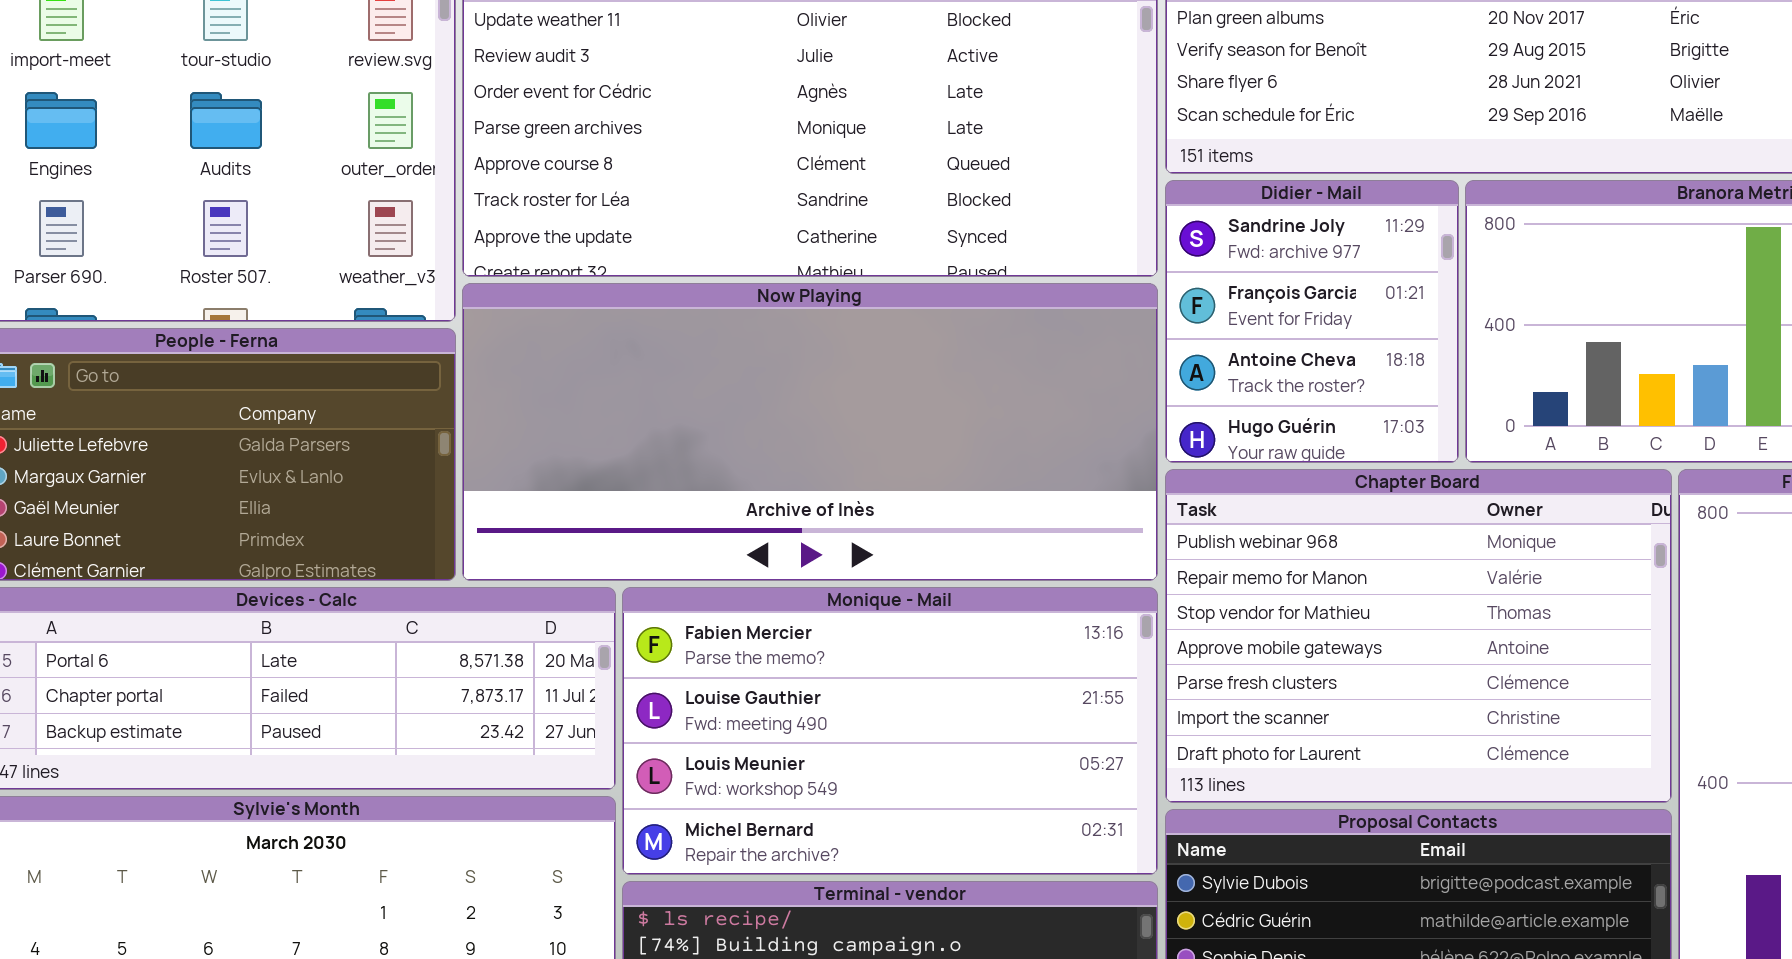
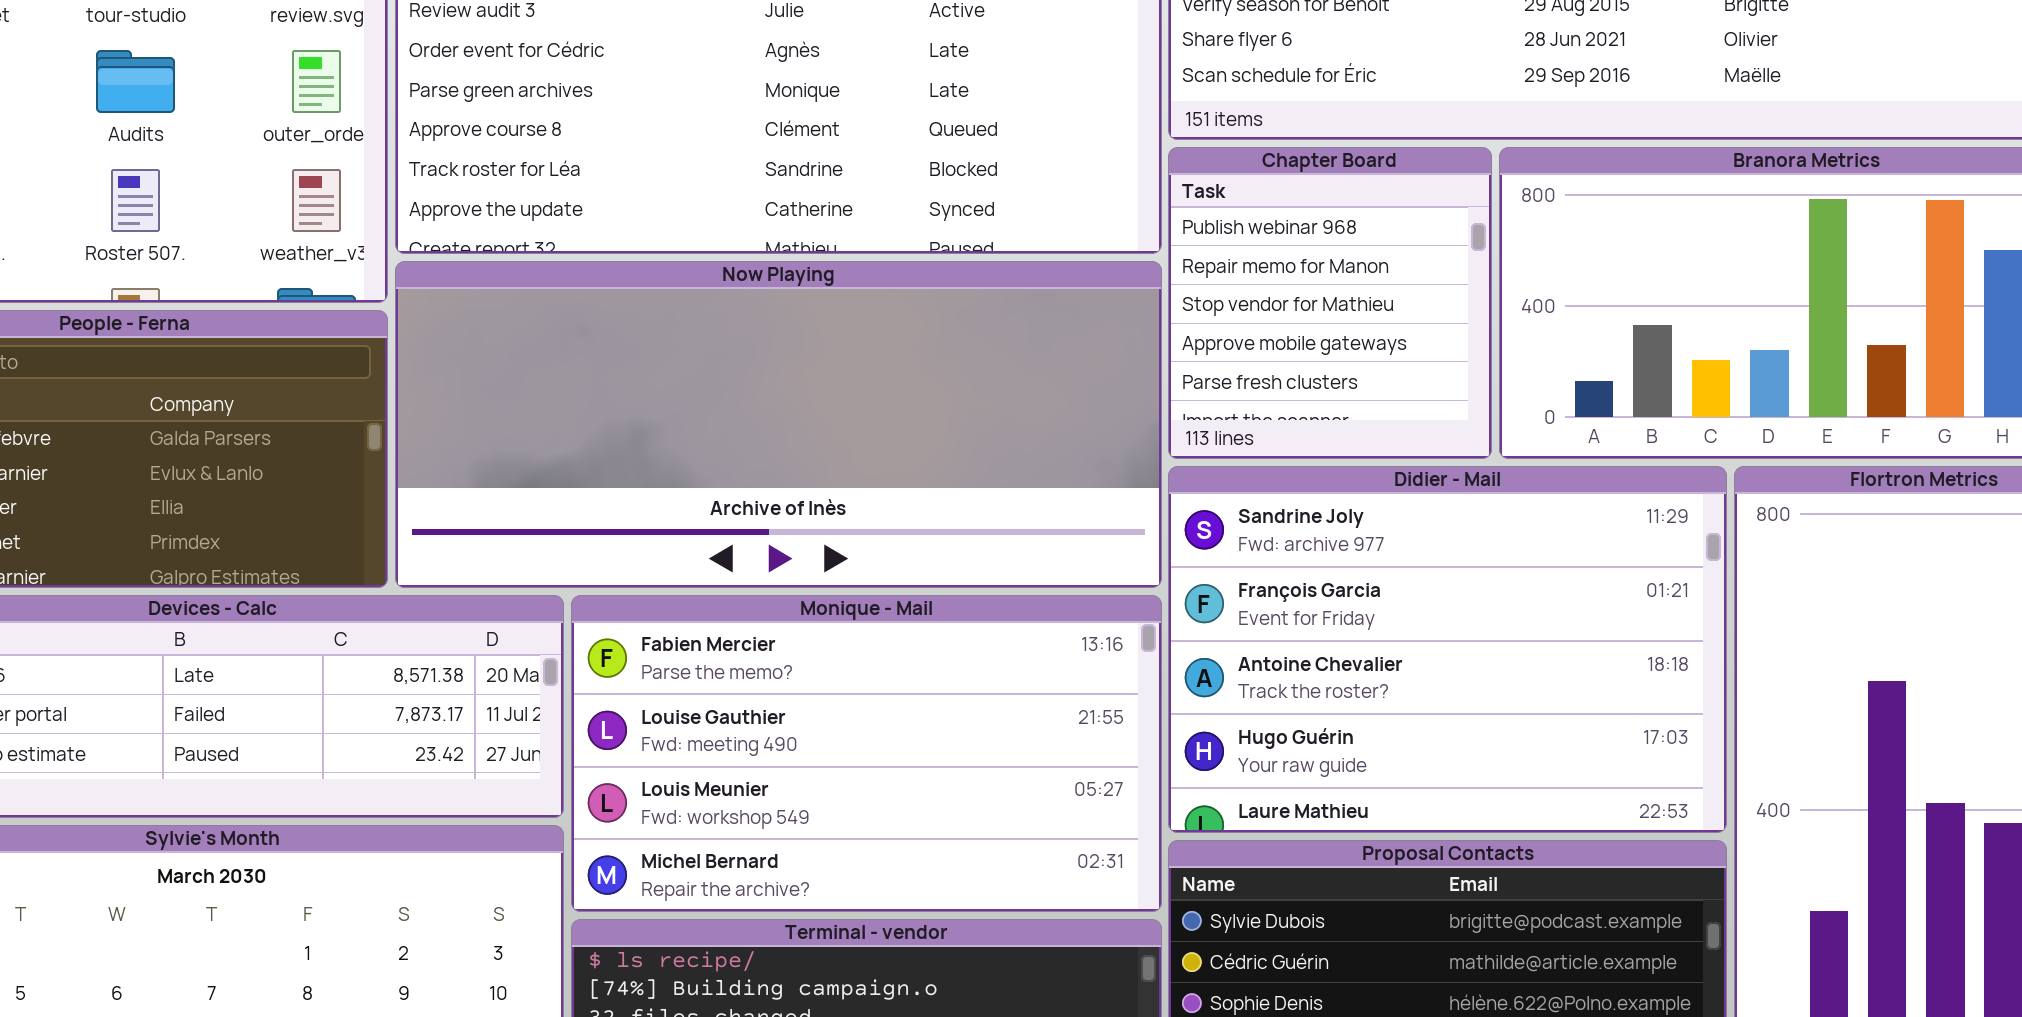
Didier - Mail: [1165,180,1459,463] -> [1168,466,1727,833], moved, resized
Chapter Board: [1165,469,1672,803] -> [1168,147,1492,459], moved, resized

